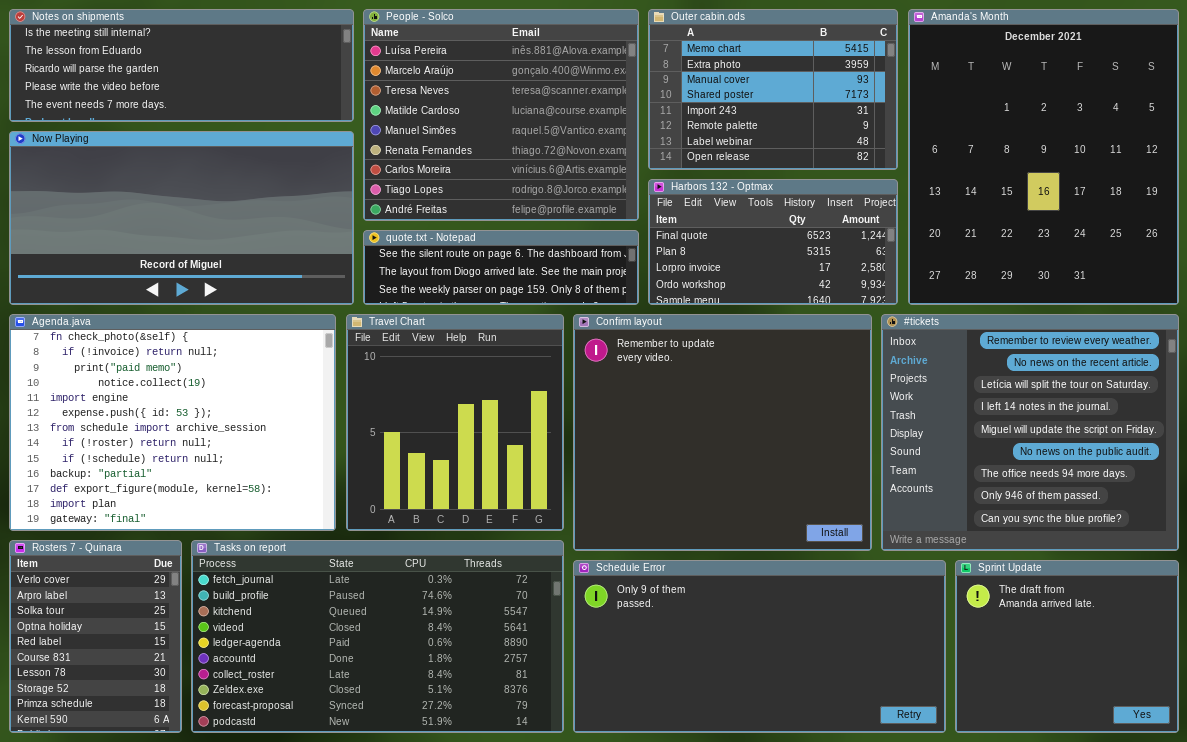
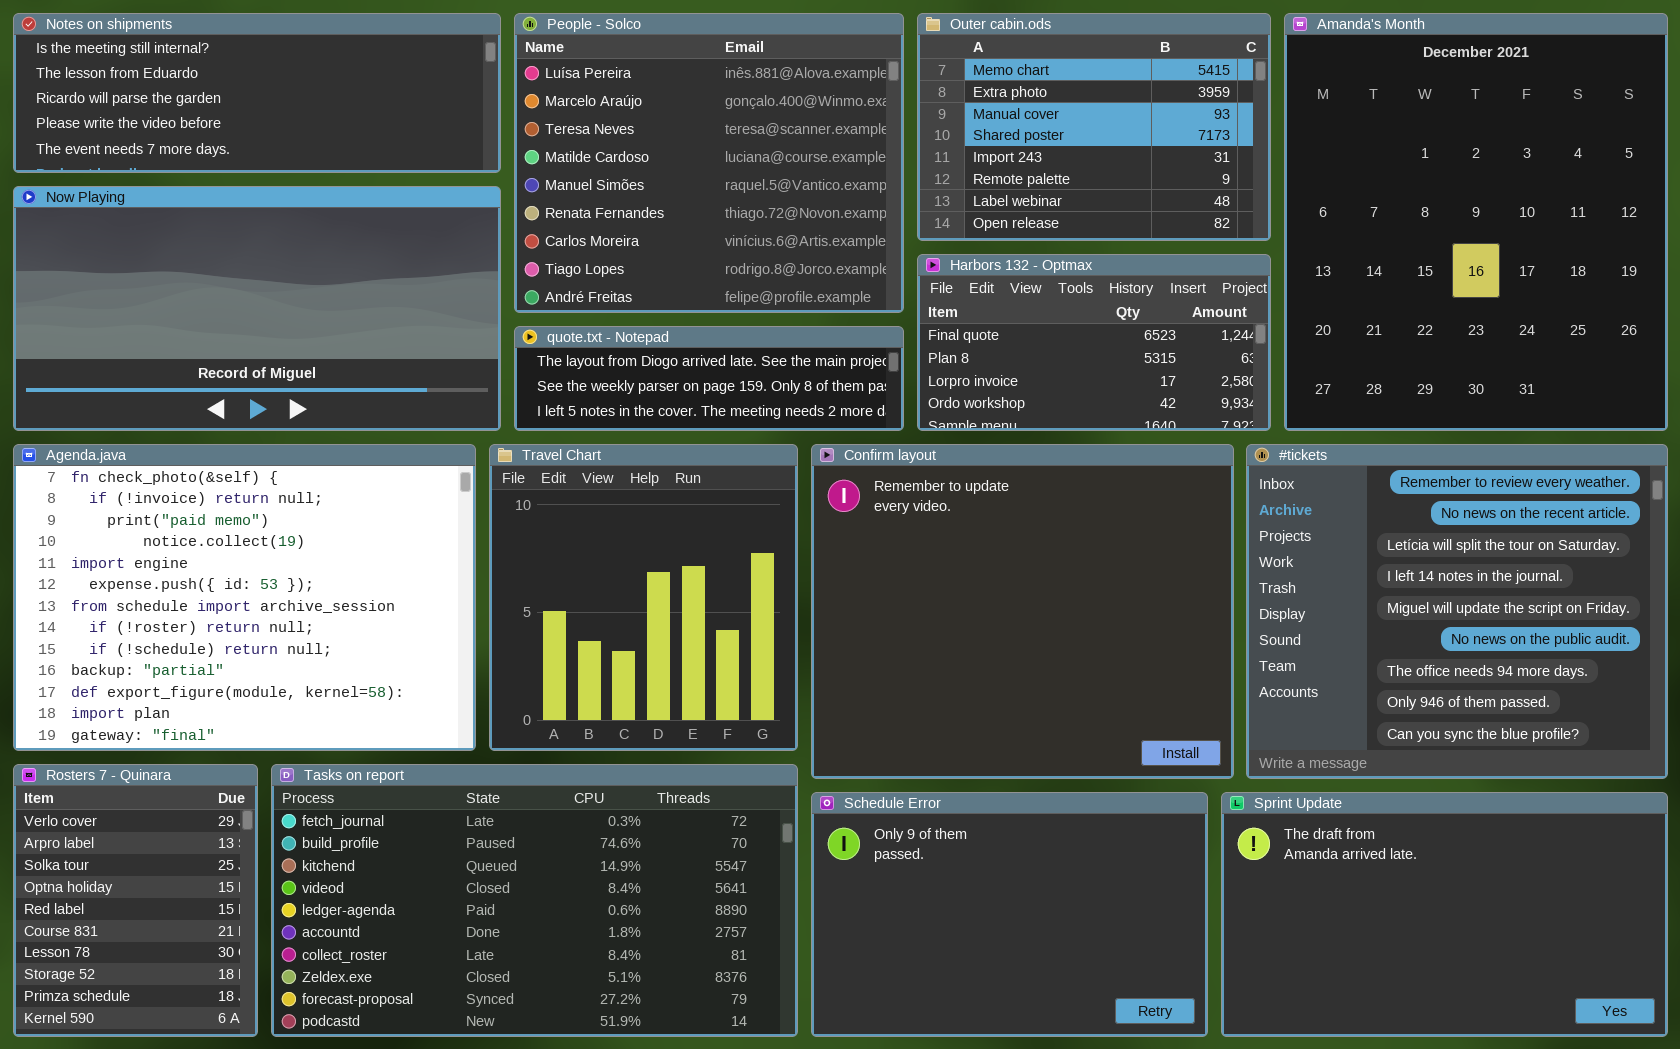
quote.txt - Notepad: [363,230,639,305] -> [514,326,904,431], scrolled down 1 row
Schedule Error: [573,560,946,733] -> [811,792,1208,1037], resized
Sprint Update: [955,560,1179,733] -> [1221,792,1668,1037], resized

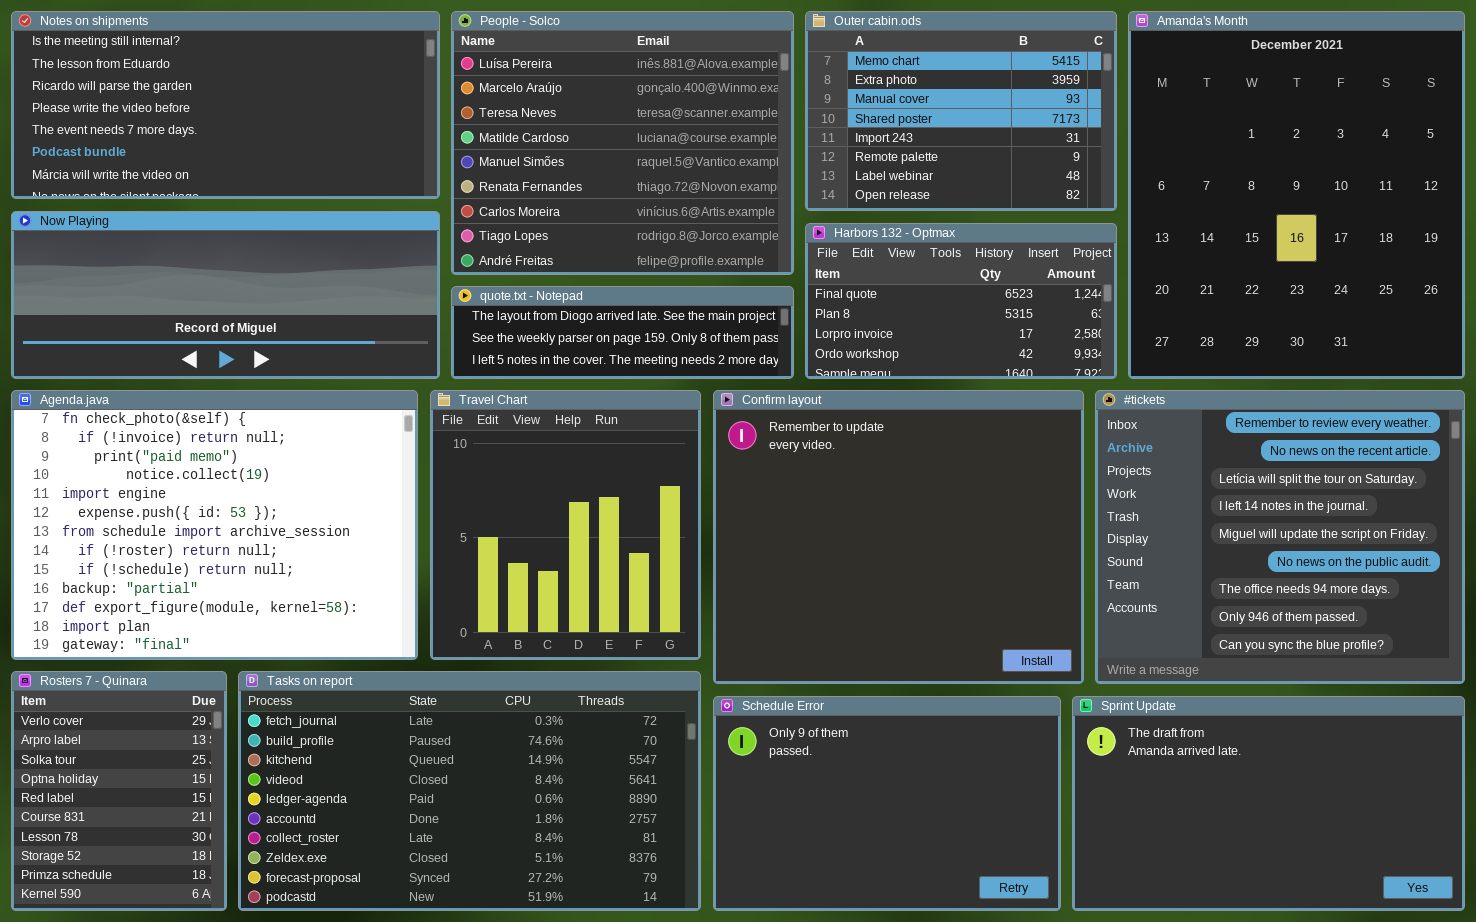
Notes on shipments: [13,13,501,173] -> [11,11,440,199], resized
Now Playing: [13,186,501,431] -> [11,211,440,379], resized

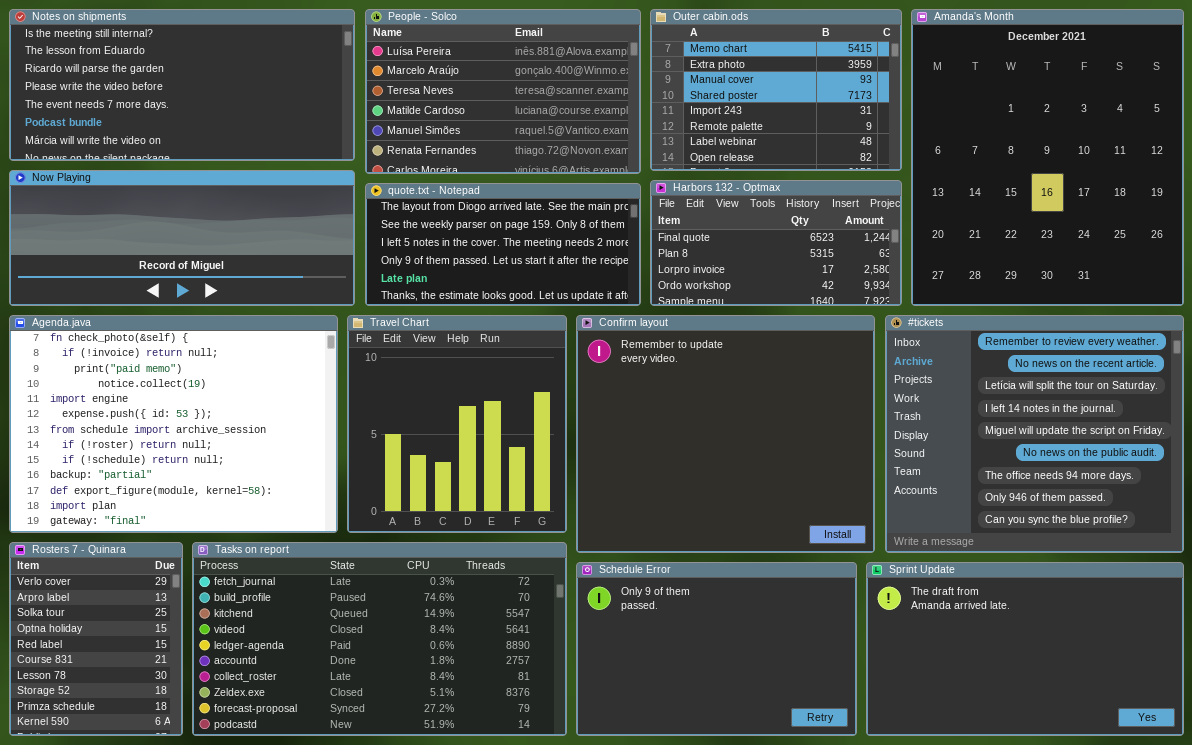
People - Solco: [451,11,794,275] -> [365,9,641,174], resized
quote.txt - Notepad: [451,286,794,379] -> [365,183,641,306], resized

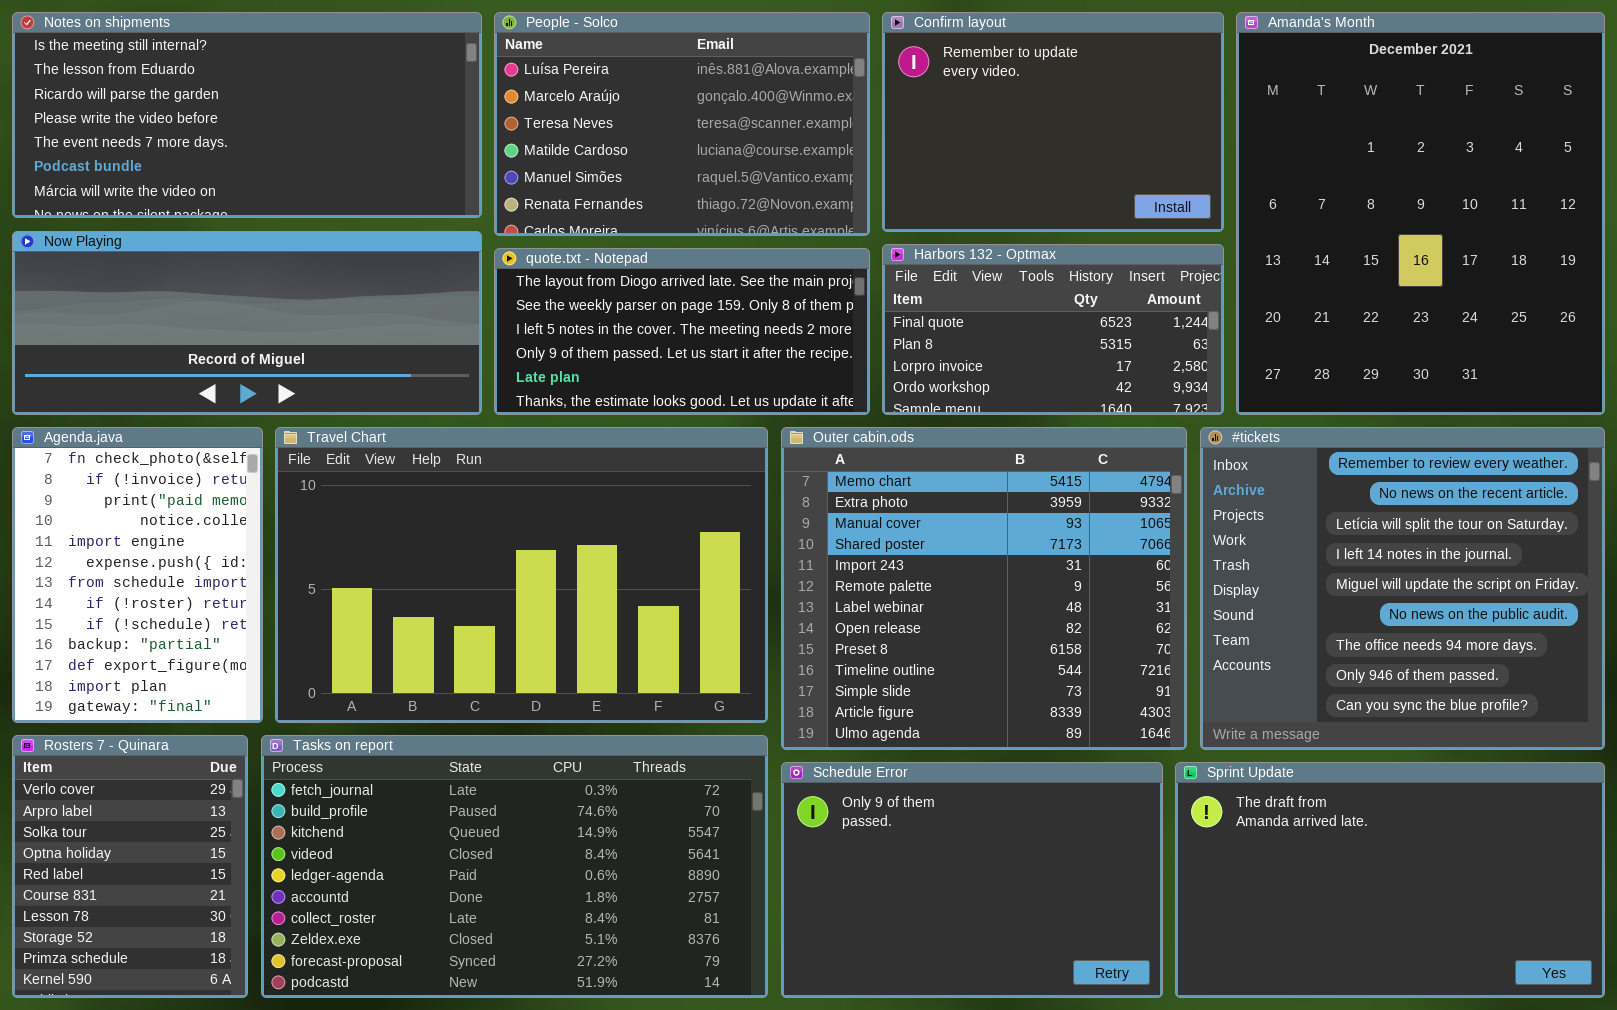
Outer cabin.ods: [650,9,902,171] -> [781,427,1187,750], moved, resized
Agenda.java: [9,315,338,533] -> [12,427,263,723], resized
Travel Chart: [347,315,567,533] -> [275,427,768,723], resized
Confirm layout: [576,315,875,553] -> [882,12,1224,232], moved, resized

